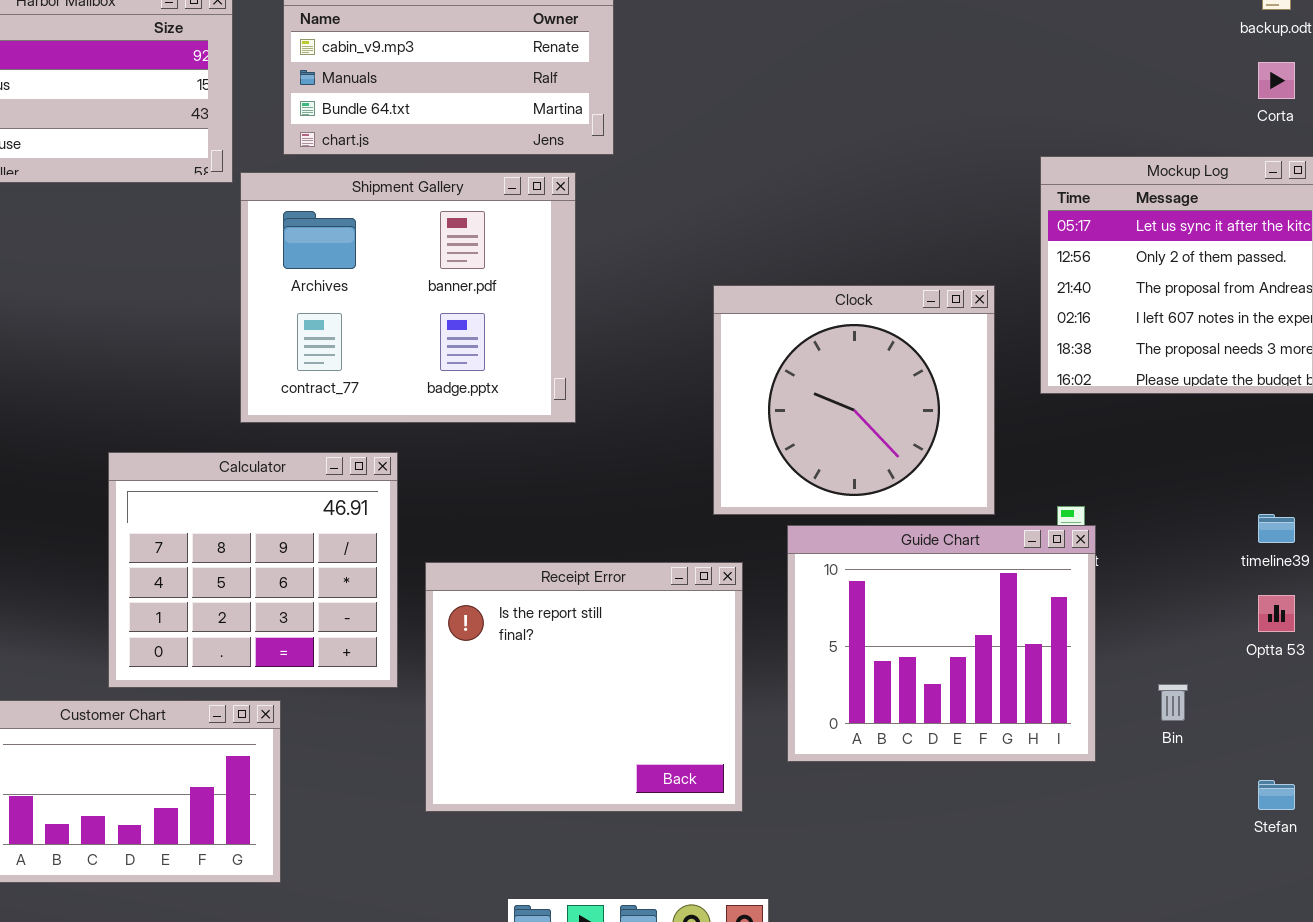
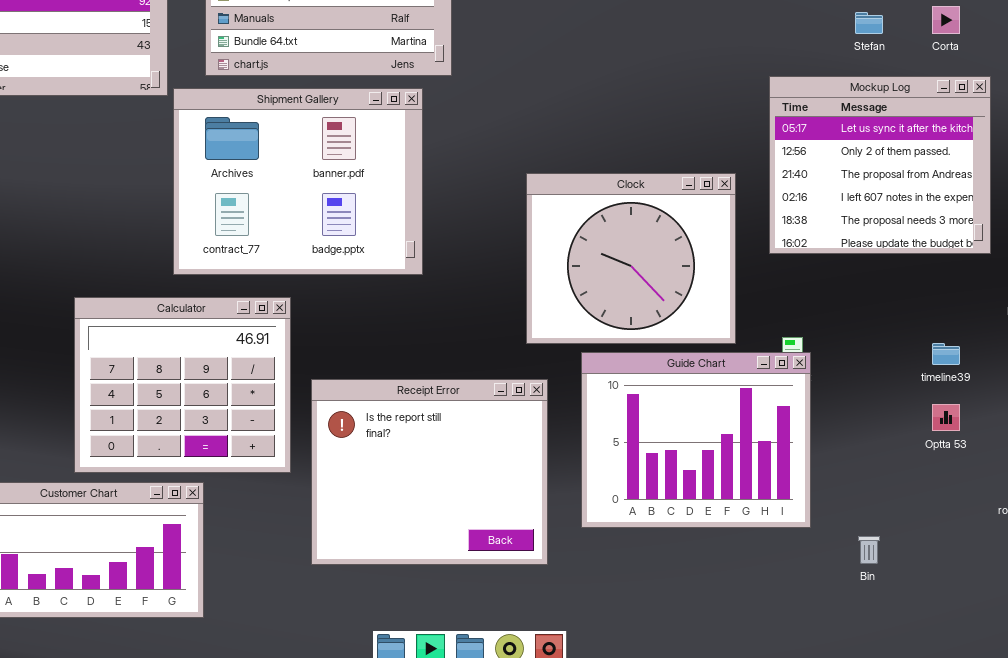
Bin: [1158,684,1188,721] -> [858,536,880,564], moved
Stefan: [1258,780,1295,810] -> [855,12,883,34], moved

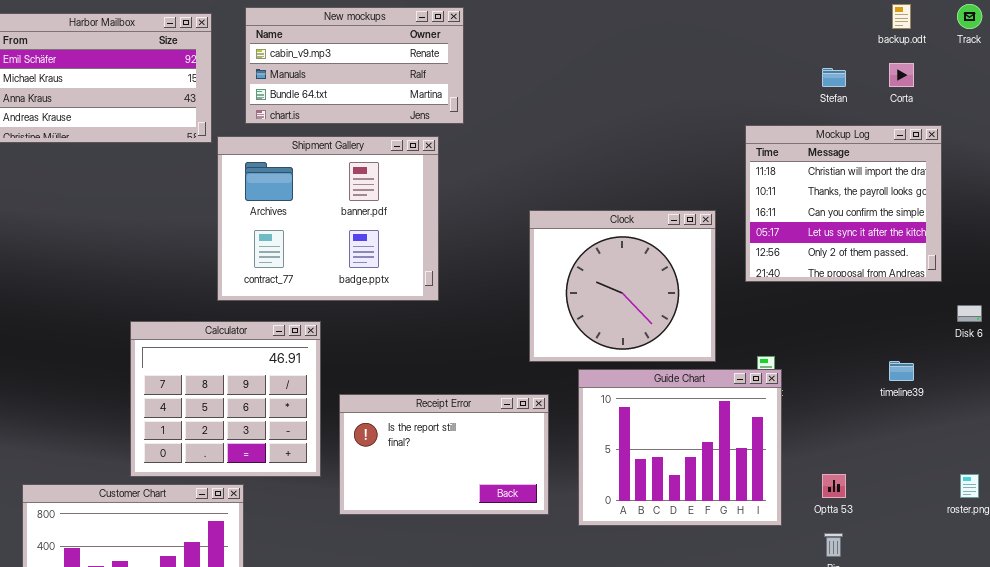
Mockup Log: [769,76,991,254] -> [745,125,942,282], scrolled up 3 rows
Receipt Error: [311,379,548,565] -> [339,394,549,515], resized
Optta 53: [932,404,960,431] -> [822,474,846,498], moved

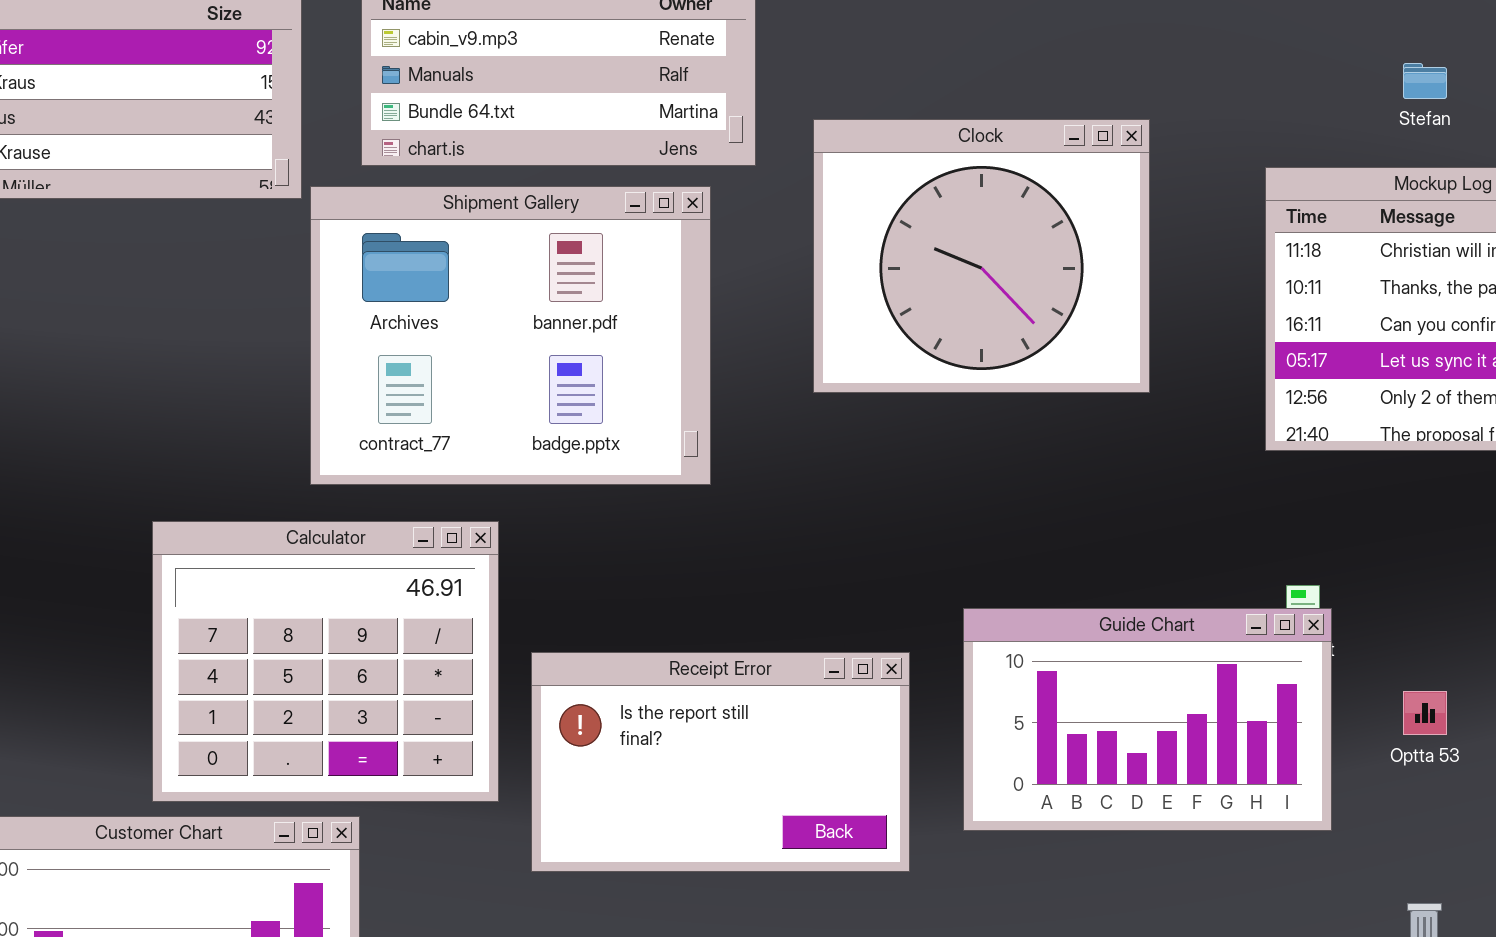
Clock: [529,210,716,362] -> [813,119,1150,393], moved
Guide Chart: [578,369,782,526] -> [963,608,1332,831], resized
Optta 53: [822,474,846,498] -> [1403,691,1447,735], moved

